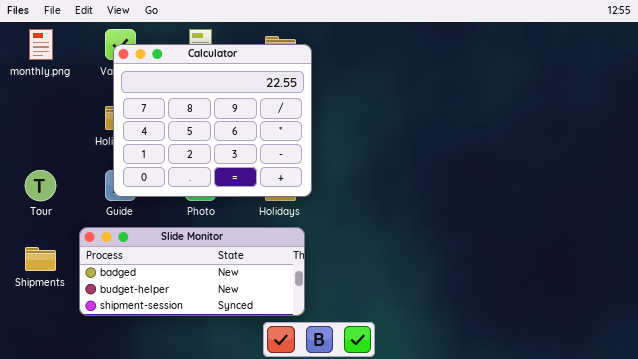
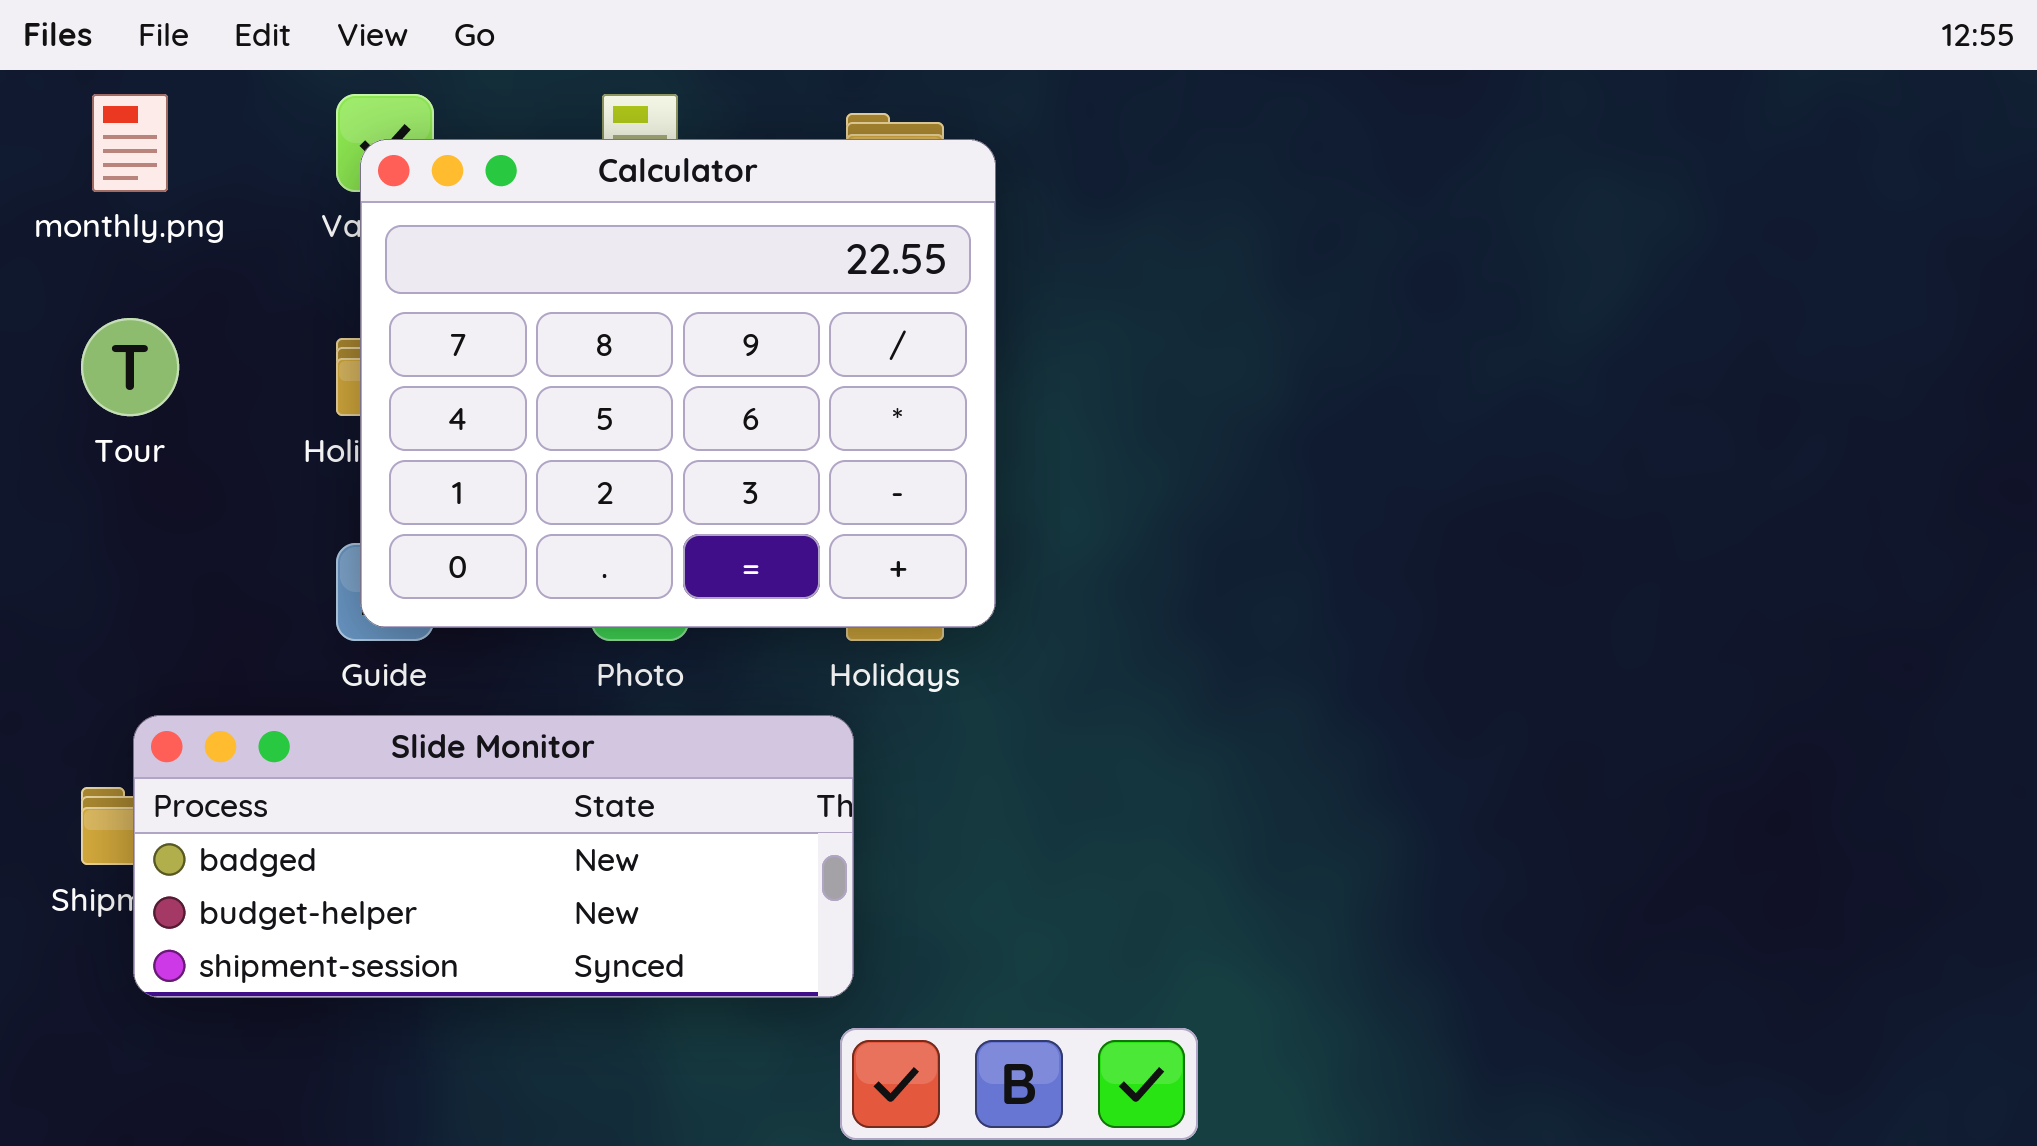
Tour: [25,170,56,201] -> [81,318,179,416], moved
Slide Monitor: [79,227,305,316] -> [133,715,854,998], moved

